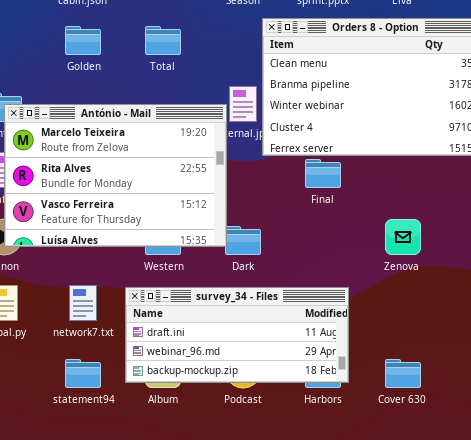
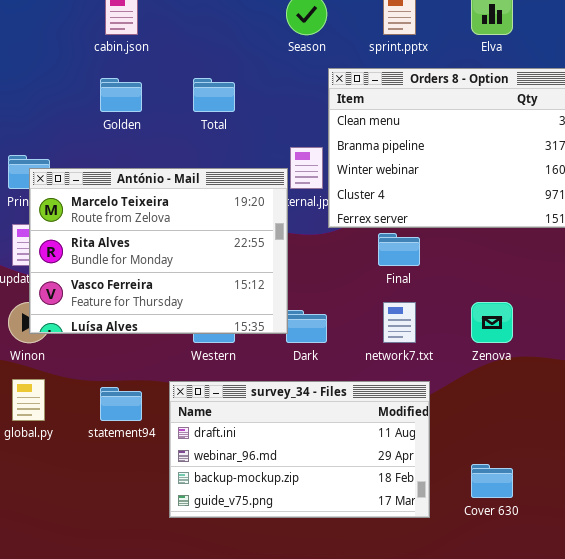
network7.txt: [69,285,97,321] -> [383,302,416,343], moved
survey_34 - Files: [125,287,349,383] -> [169,381,430,518], resized
statement94: [65,359,101,388] -> [100,387,142,421], moved

